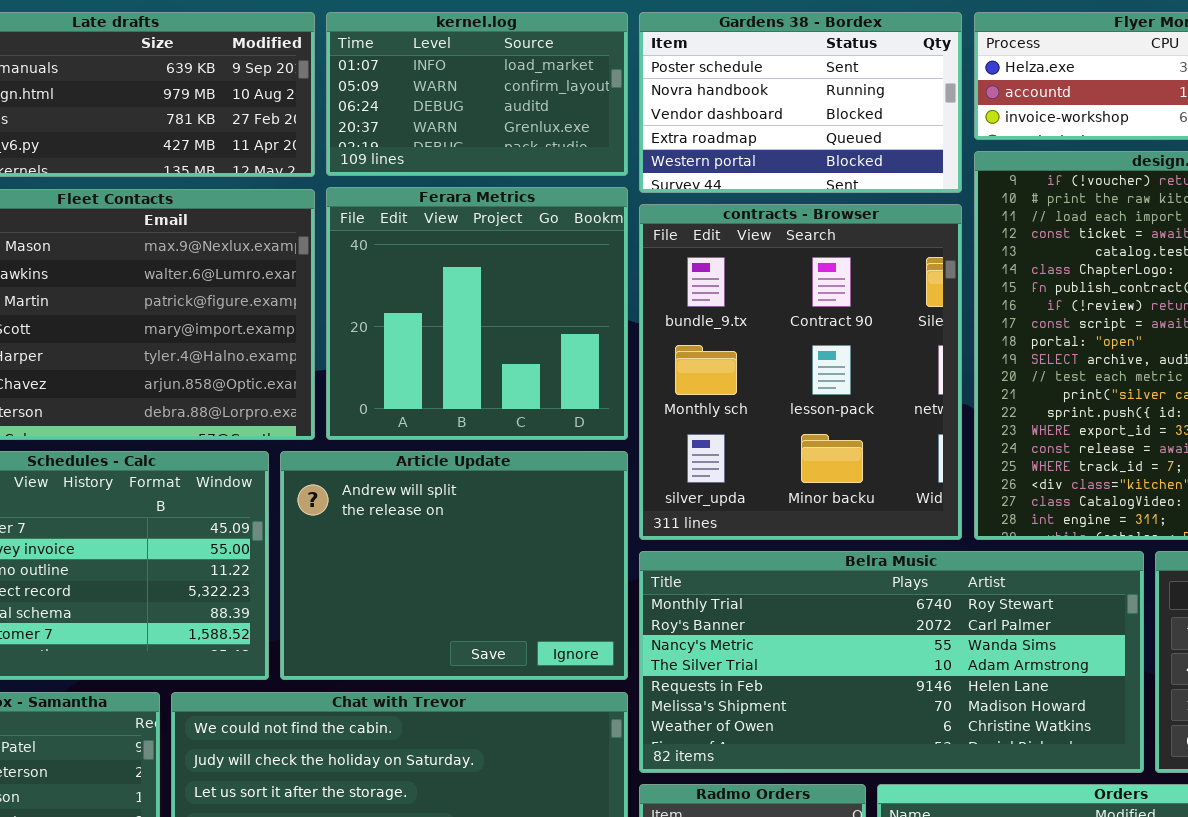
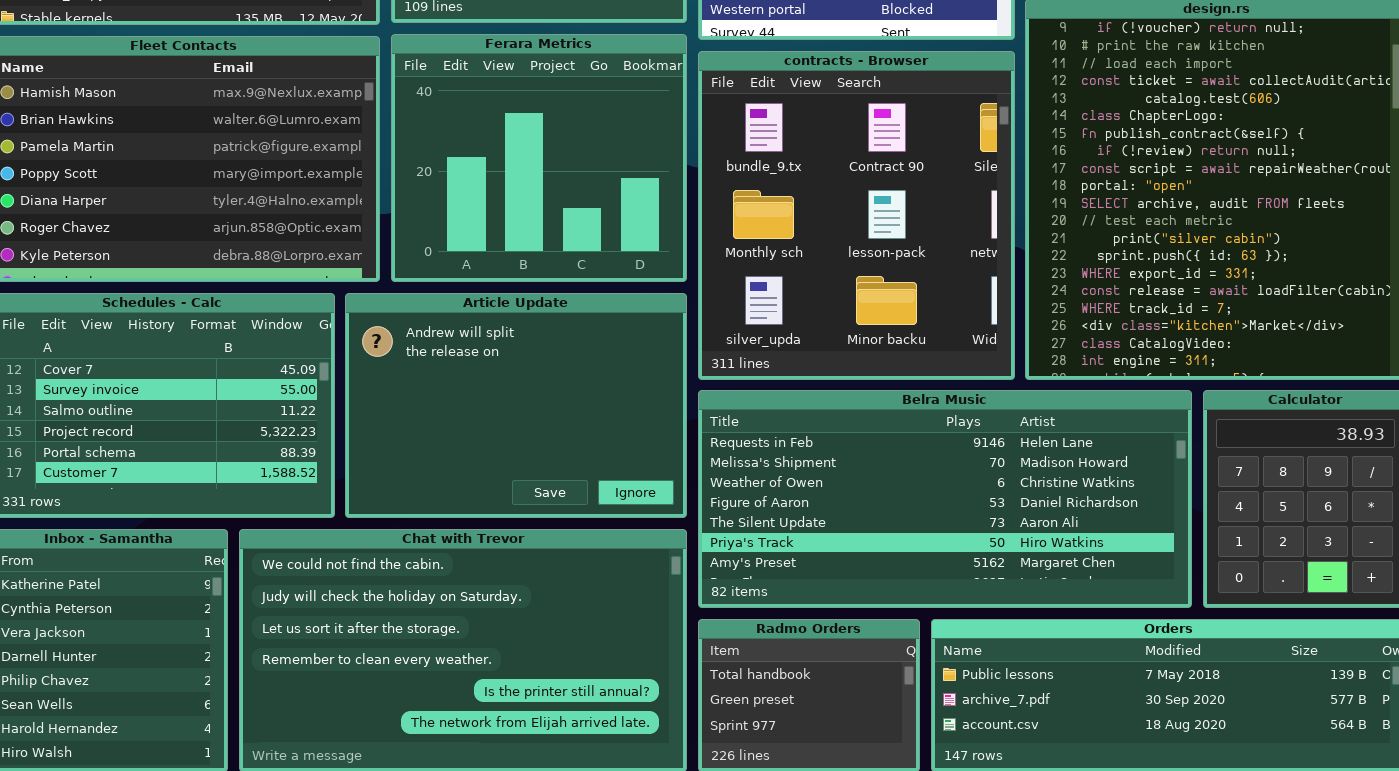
Belra Music: [639,551,1144,773] -> [698,390,1192,608], scrolled down 4 rows

